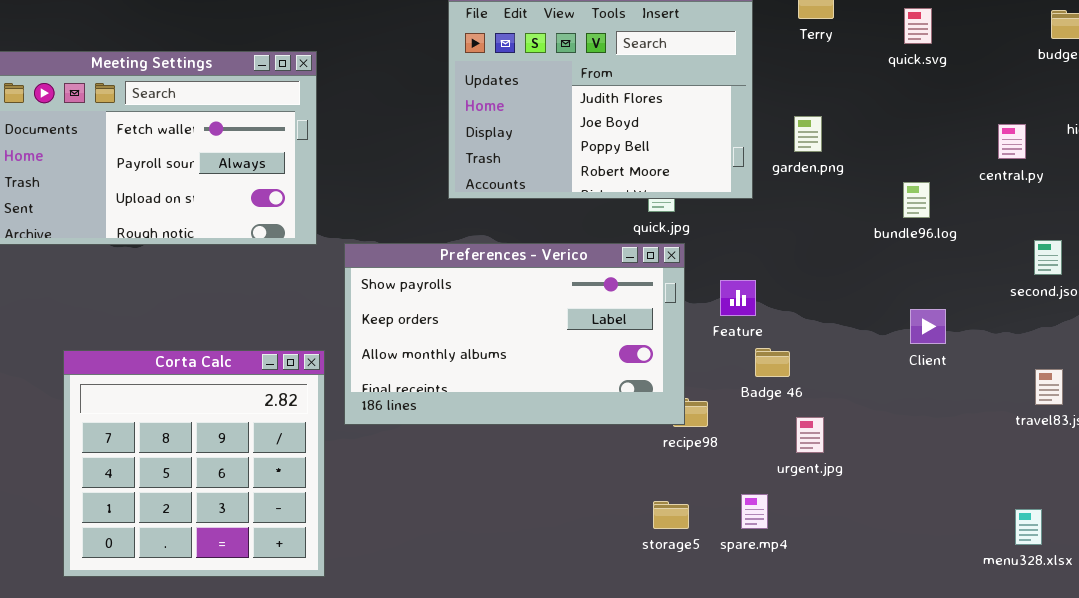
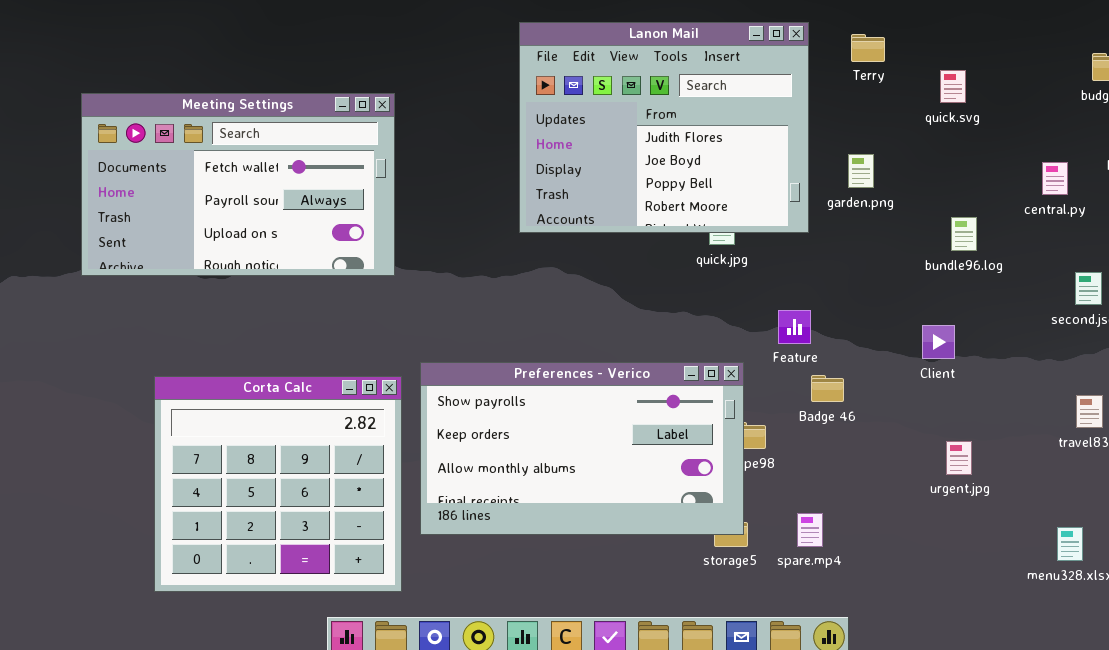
quick.svg: [904,8,932,44] -> [940,70,966,103], moved
Preferences - Verico: [344,243,685,425] -> [420,362,744,535], moved
Client: [910,309,946,344] -> [922,325,955,359], moved
urgent.jpg: [796,417,824,453] -> [946,441,972,475], moved

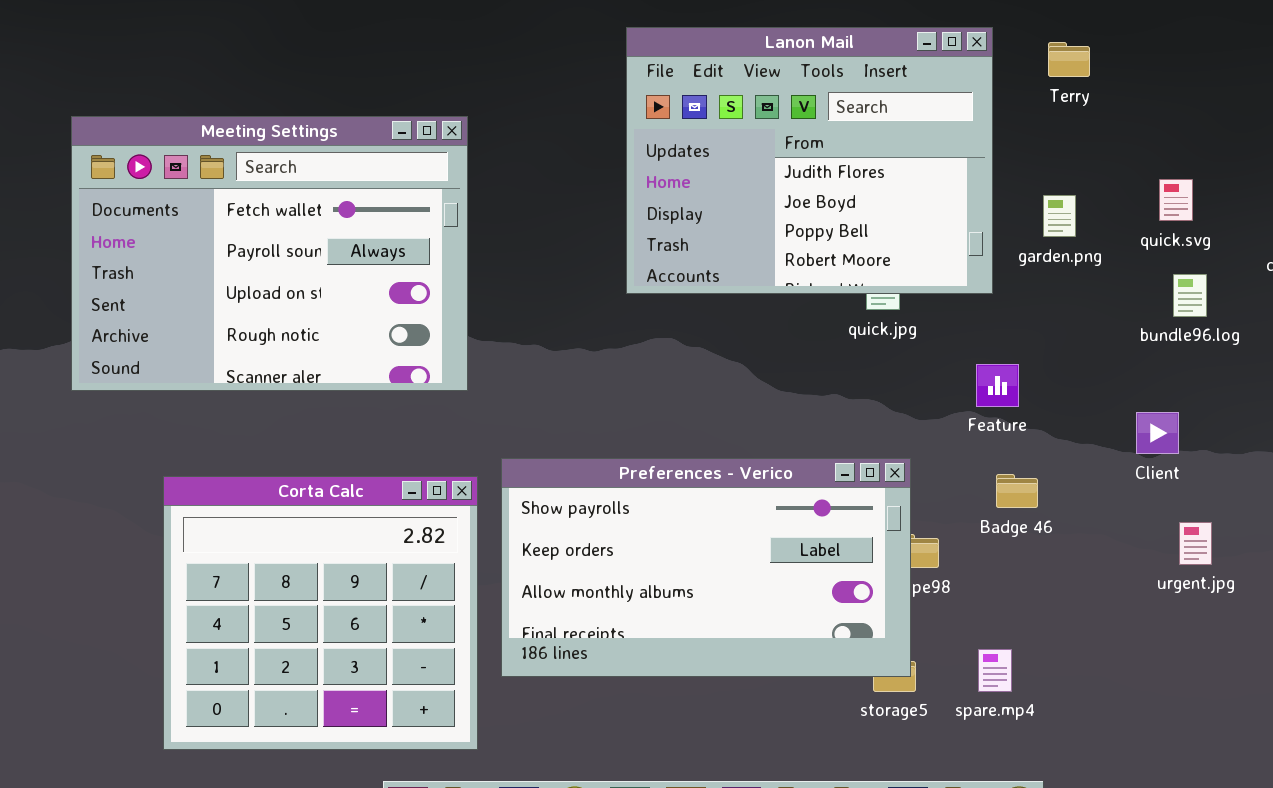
quick.svg: [940,70,966,103] -> [1159,179,1193,221], moved
Meeting Settings: [81,93,395,276] -> [71,116,468,391], resized
Feature: [778,310,811,344] -> [976,364,1019,407], moved
urgent.jpg: [946,441,972,475] -> [1179,522,1212,565], moved

